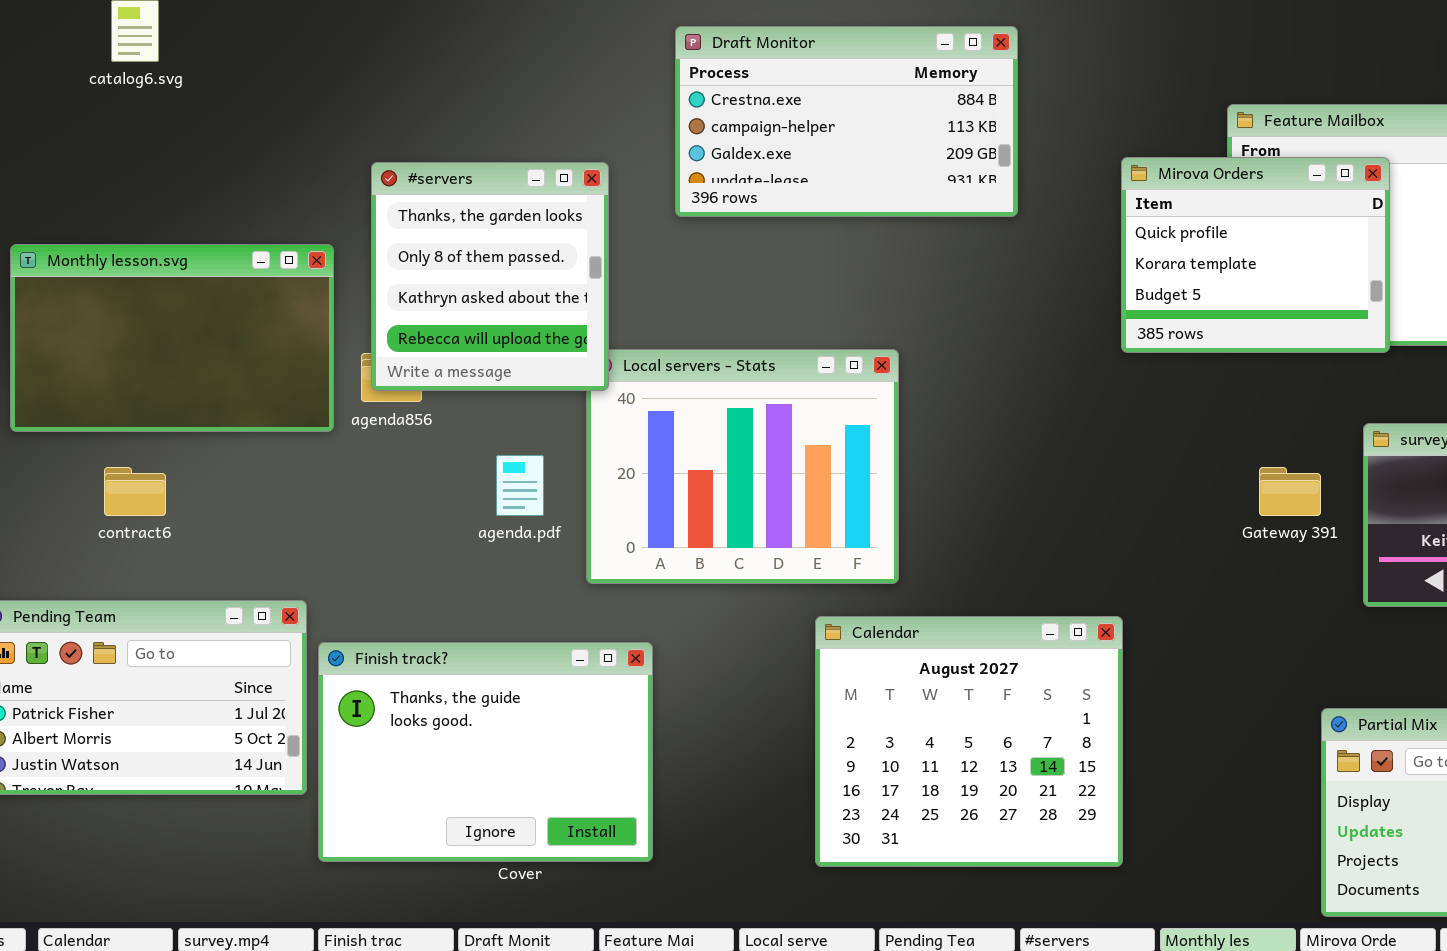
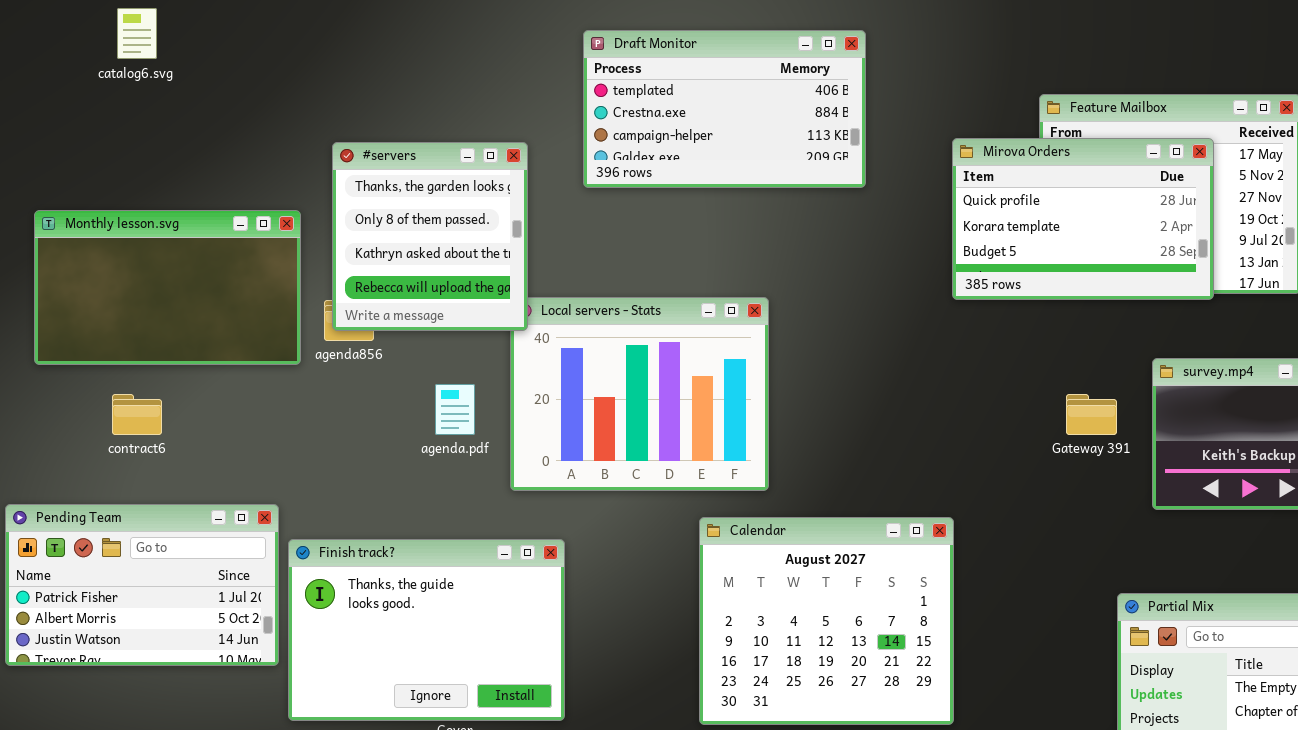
Draft Monitor: [675,26,1018,217] -> [583,30,866,188], scrolled up 1 row
Mirova Orders: [1121,157,1390,353] -> [952,138,1214,300], resized

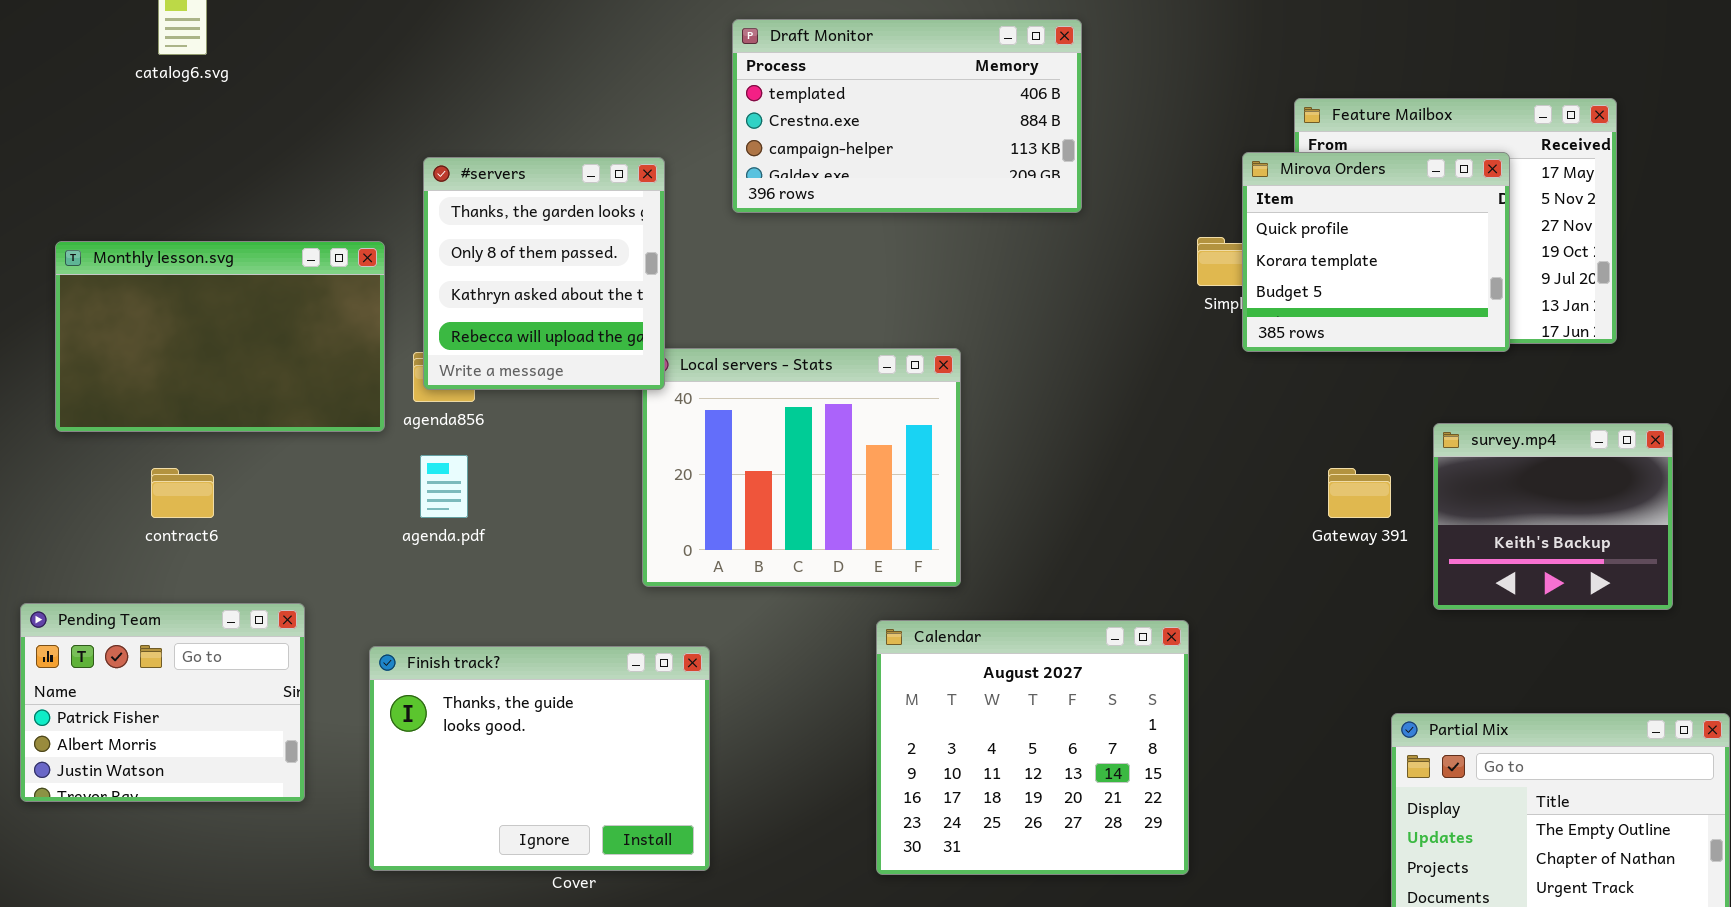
Mirova Orders: [952,138,1214,300] -> [1242,152,1510,352], resized
agenda.pdf: [435,384,475,435] -> [420,455,468,518], moved
Pending Team: [5,504,279,666] -> [20,603,305,802], resized

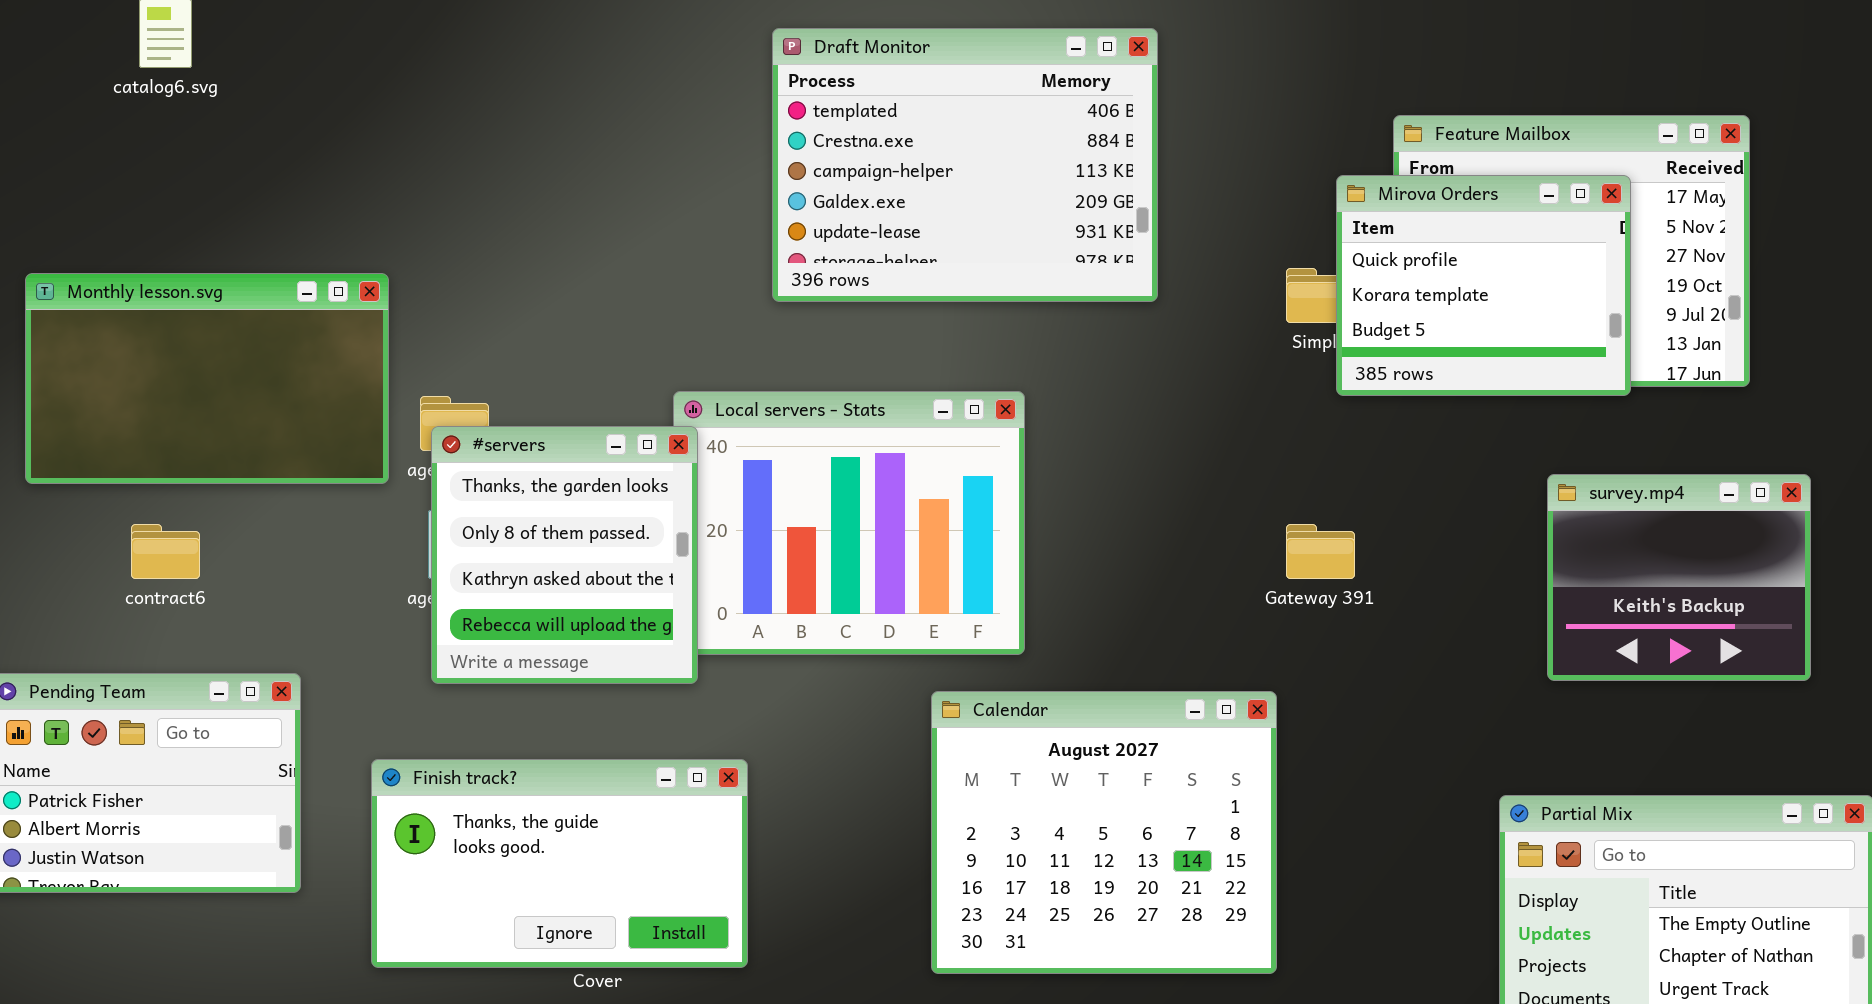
Draft Monitor: [732,19,1082,213] -> [772,28,1158,302], resized
#servers: [423,157,665,390] -> [431,426,698,684], moved
Gateway 391: [1328,468,1391,518] -> [1286,524,1355,579], moved
Finish track?: [369,646,710,871] -> [371,759,748,968], resized

